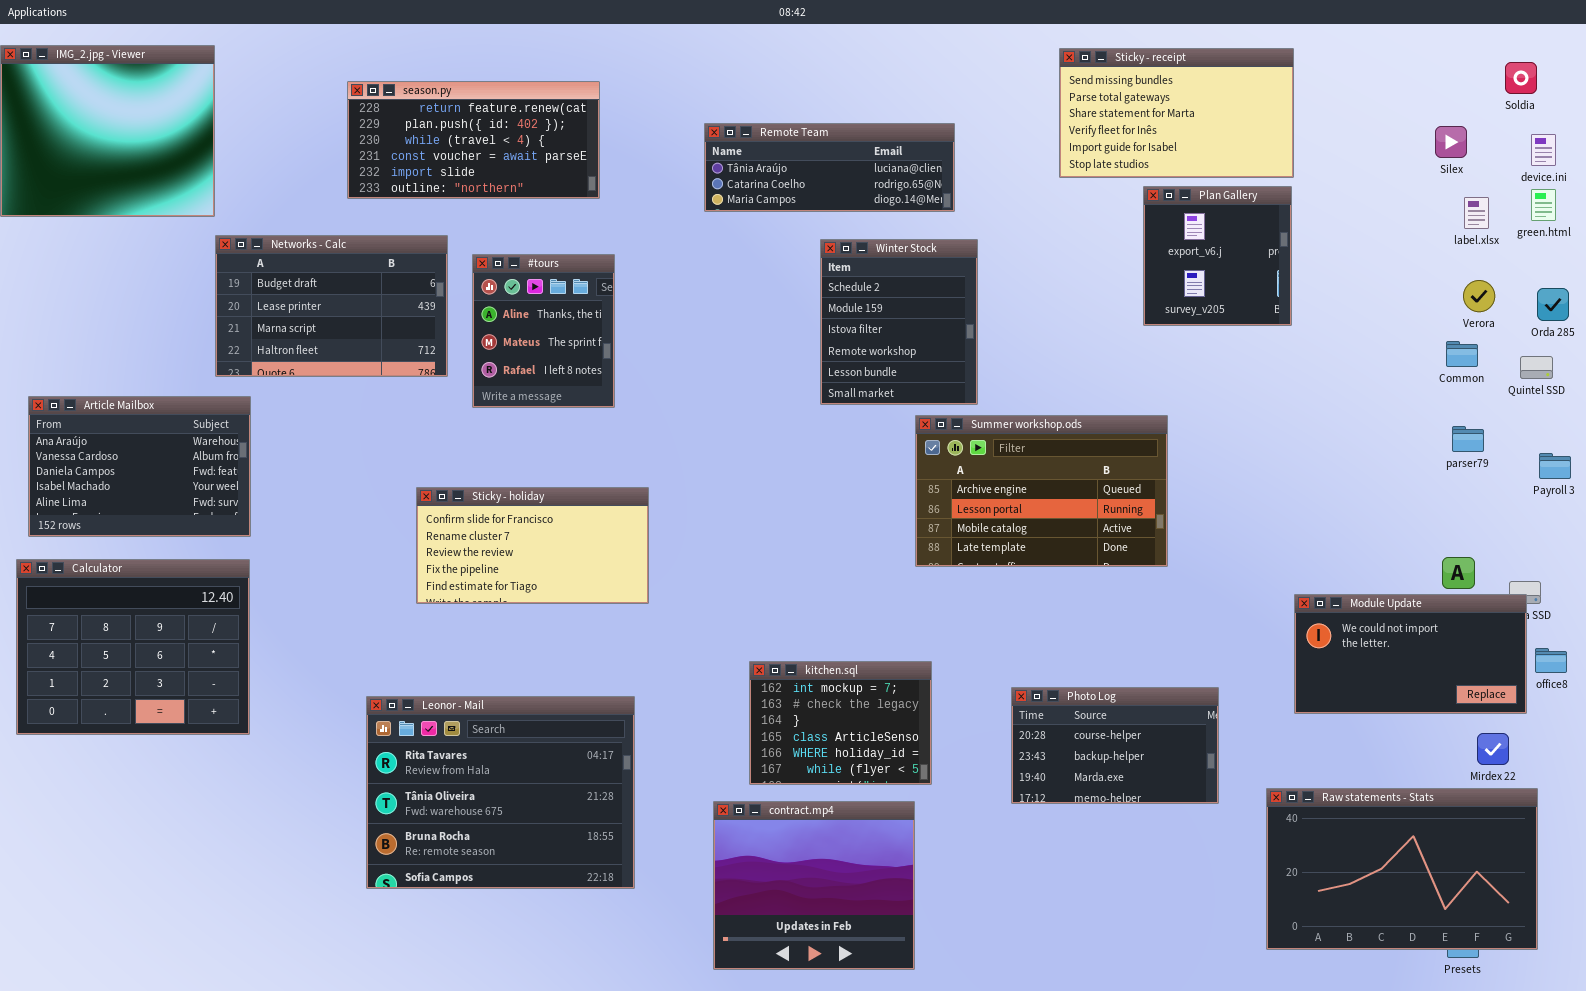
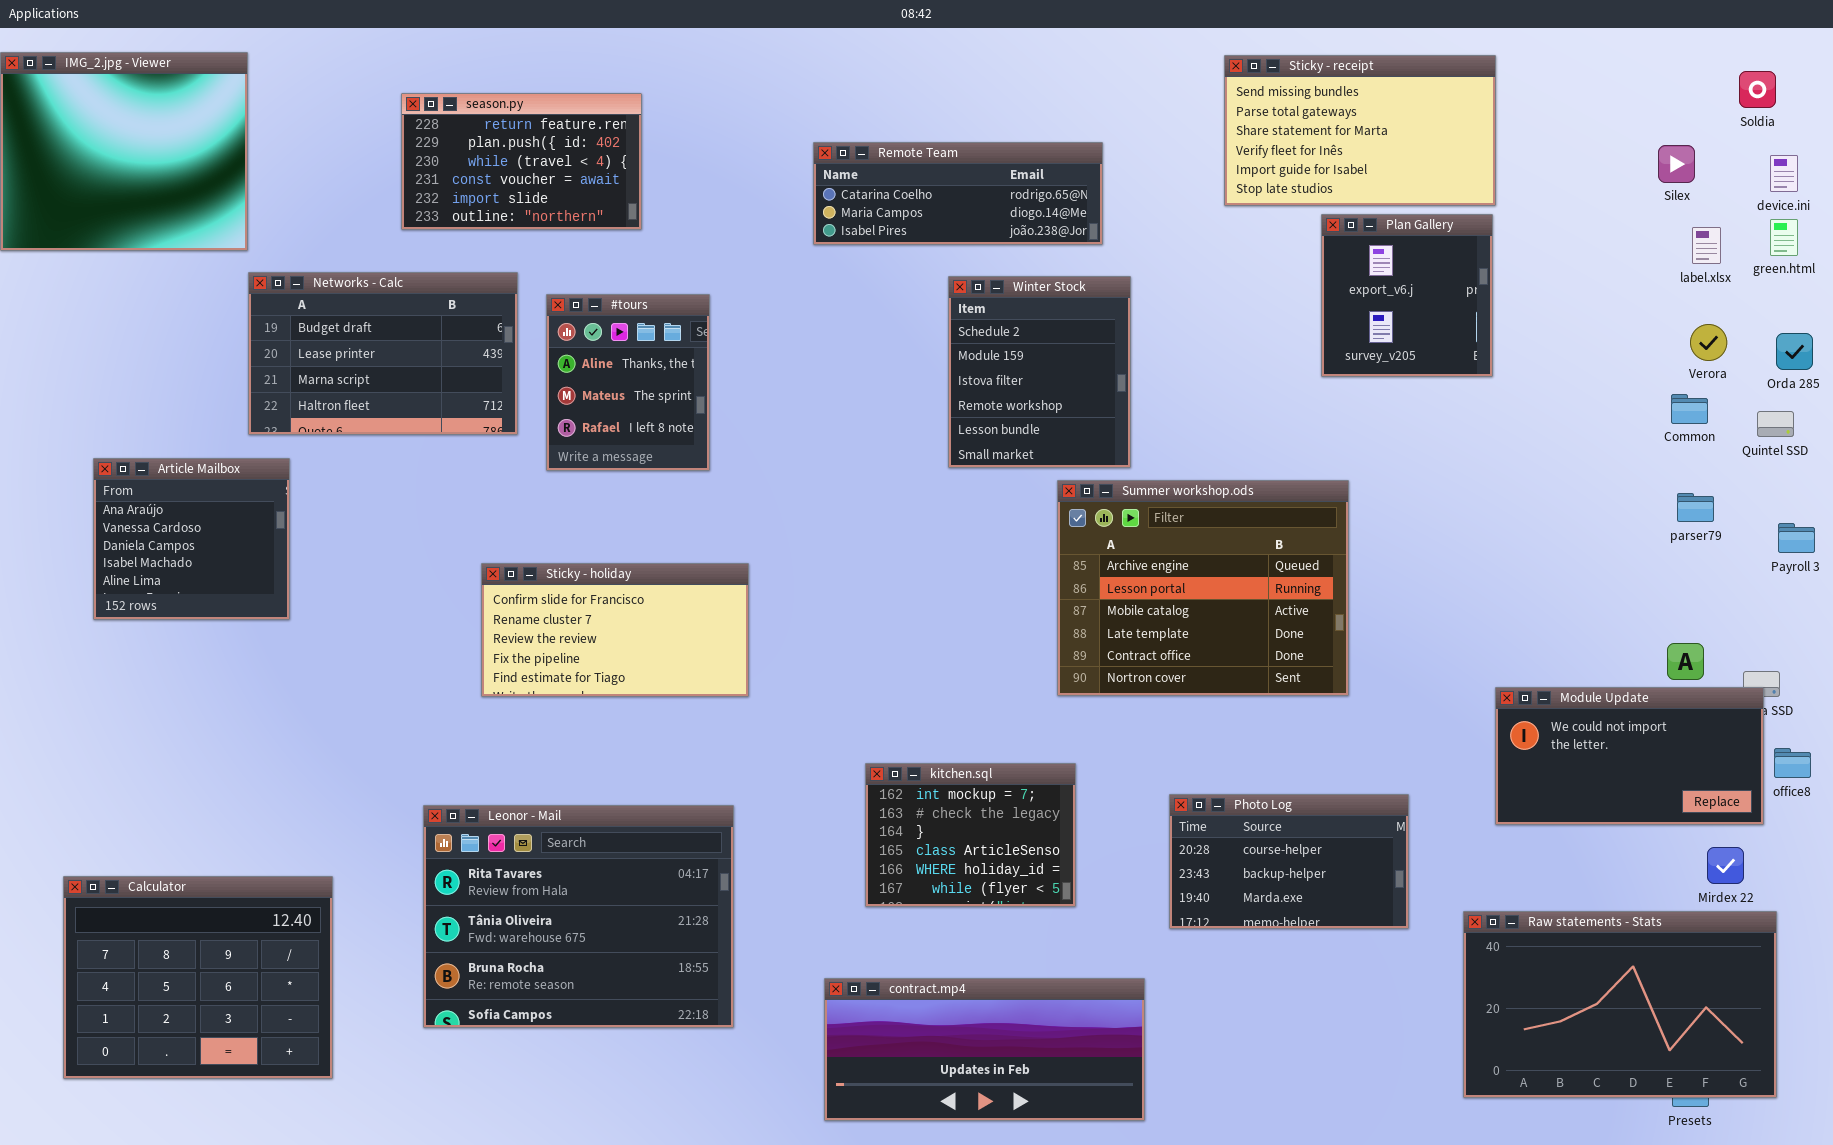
season.py: [347,81,600,199] -> [401,93,642,230], resized
Remote Team: [704,123,955,212] -> [813,142,1103,245], scrolled down 1 row
Article Mailbox: [28,396,251,537] -> [93,458,290,620], resized
Summer workshop.ods: [915,415,1168,567] -> [1057,480,1349,696], resized
Calculator: [16,559,250,735] -> [63,876,333,1079], moved
contract.mp4: [713,801,915,970] -> [824,978,1145,1121], resized

